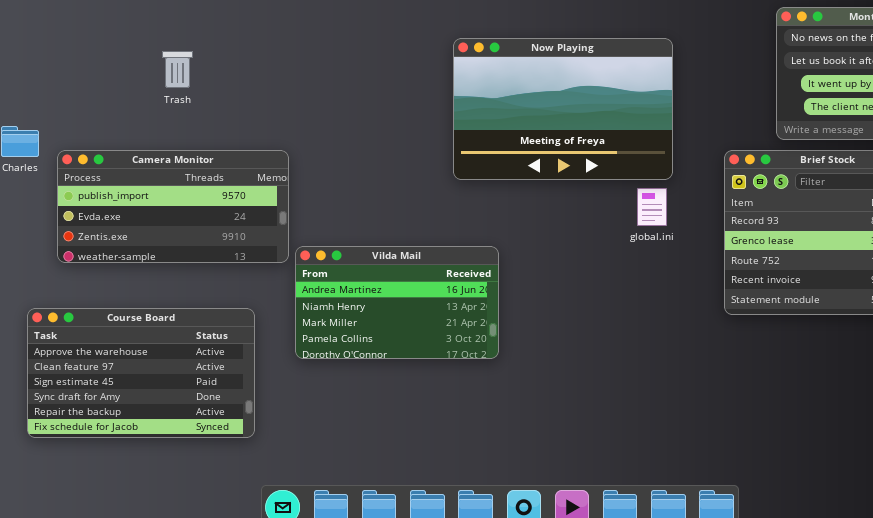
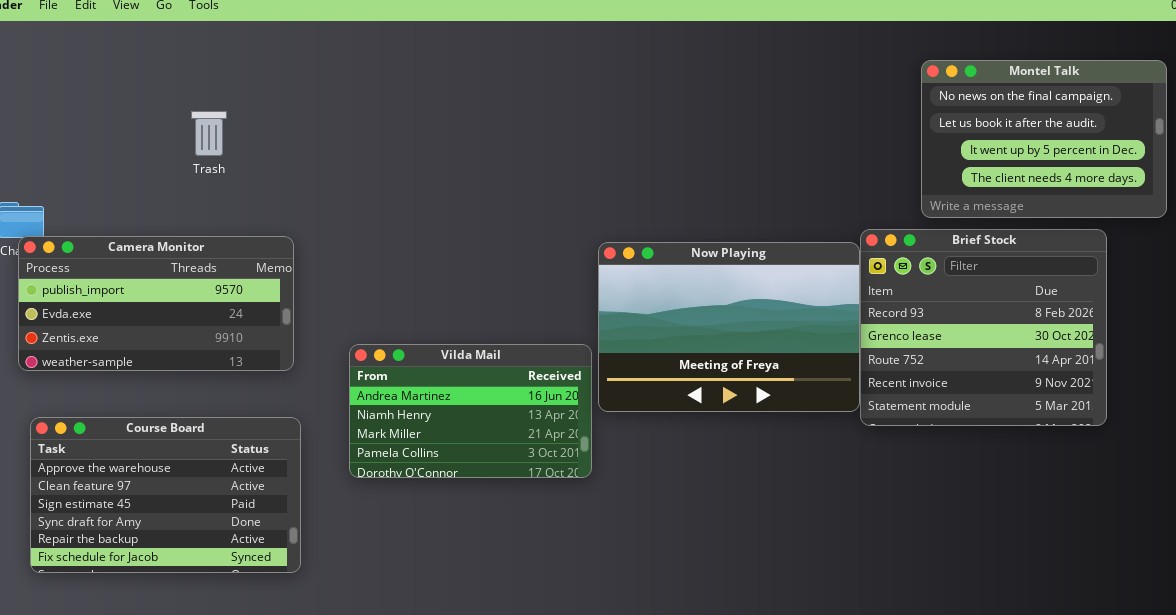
Now Playing: [453,38,673,180] -> [598,242,860,412], moved
Camera Monitor: [57,150,289,263] -> [18,236,294,371], moved

